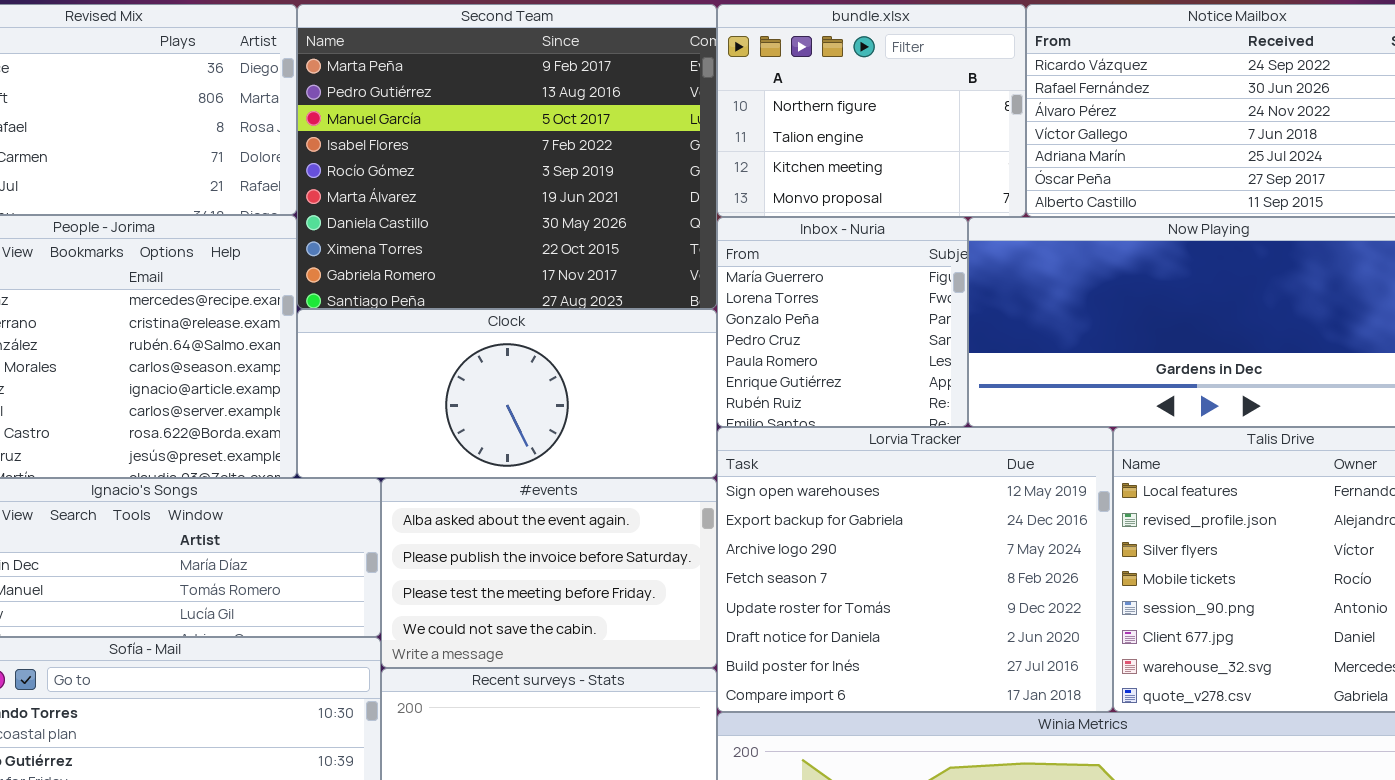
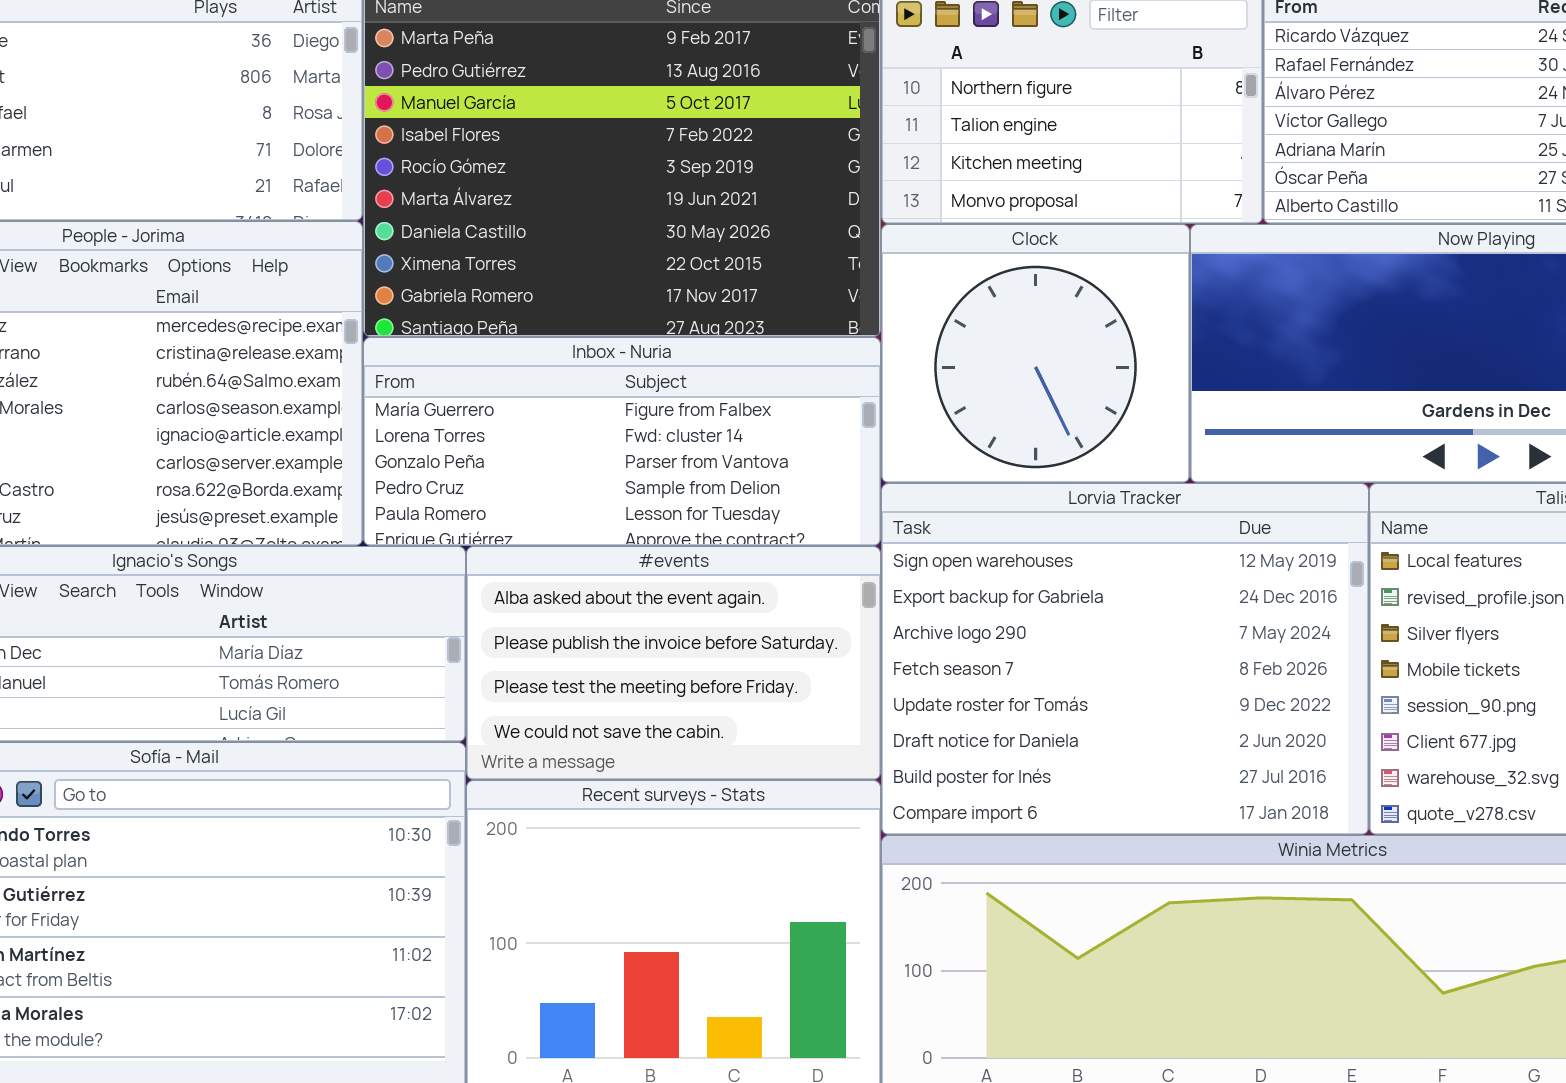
Inbox - Nuria: [717,217,968,427] -> [363,337,881,546], moved, resized
Clock: [297,309,717,478] -> [881,224,1190,483], moved, resized

